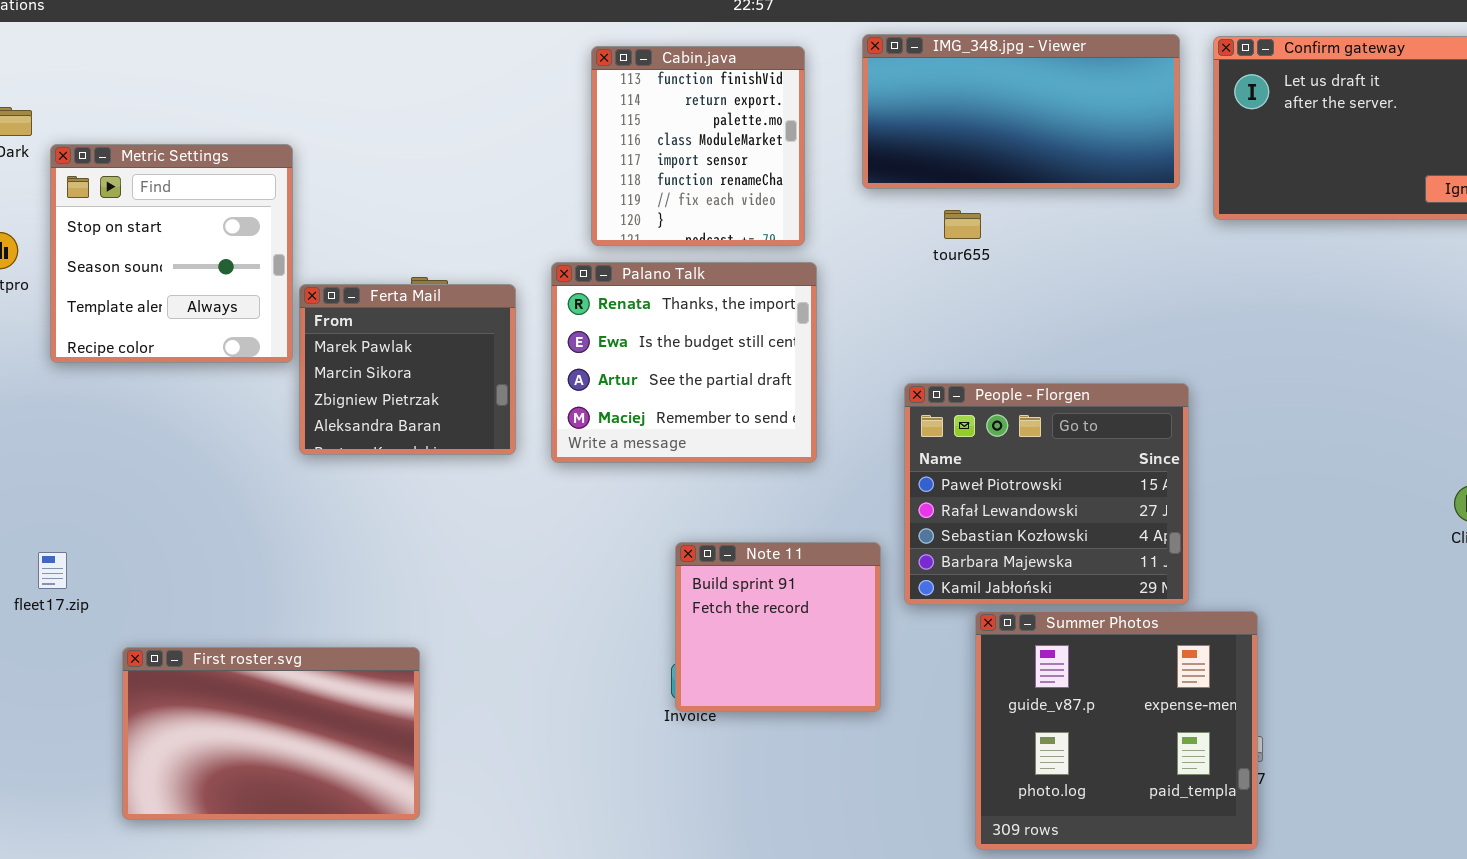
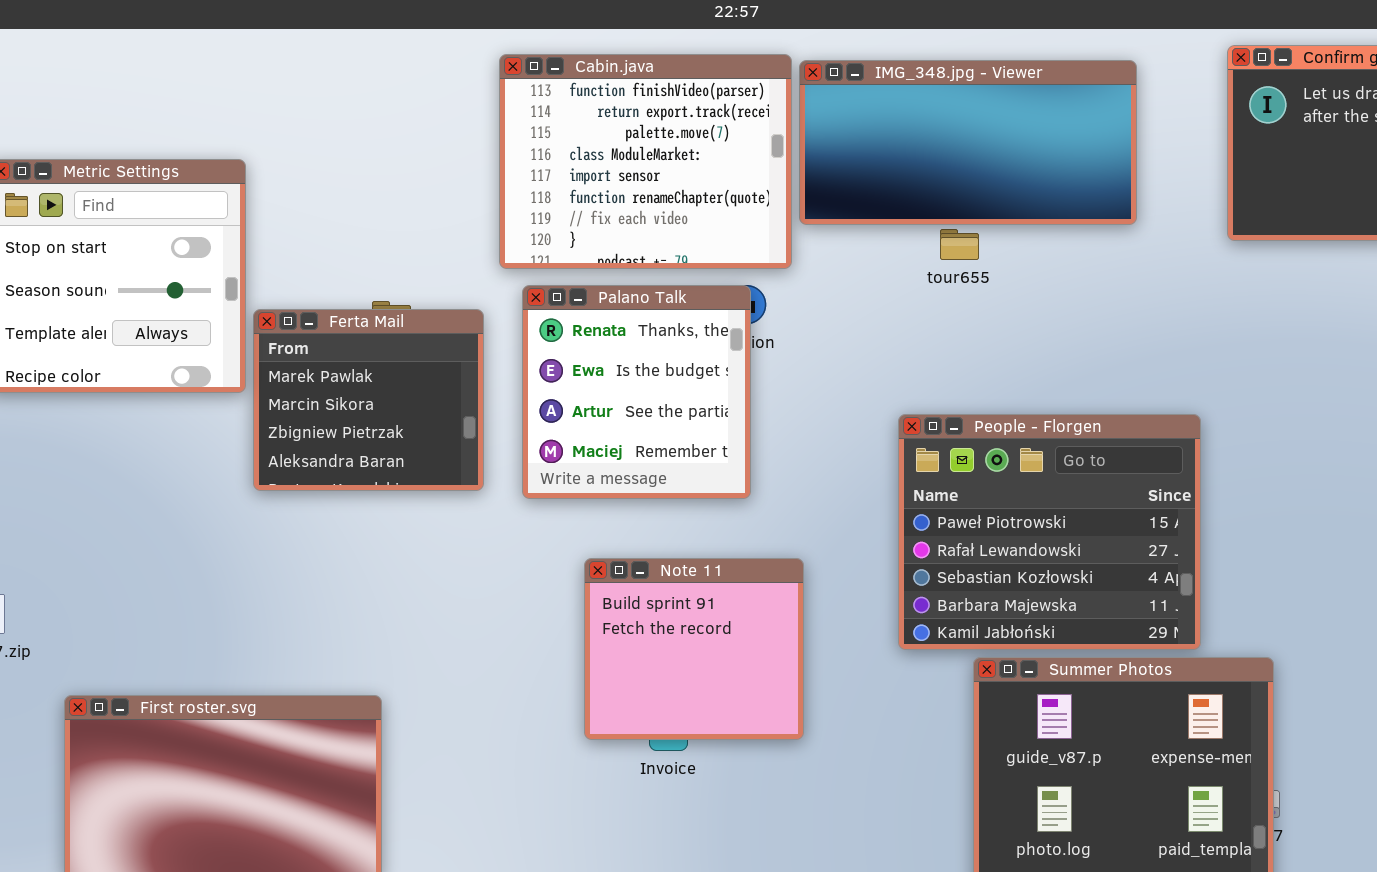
IMG_348.jpg - Viewer: [862,34,1180,189] -> [799,60,1137,225], moved
Cabin.java: [591,46,805,246] -> [499,54,792,269], resized
Palano Talk: [551,262,817,463] -> [522,285,751,499], resized
Note 11: [675,542,881,712] -> [584,558,804,740], moved

